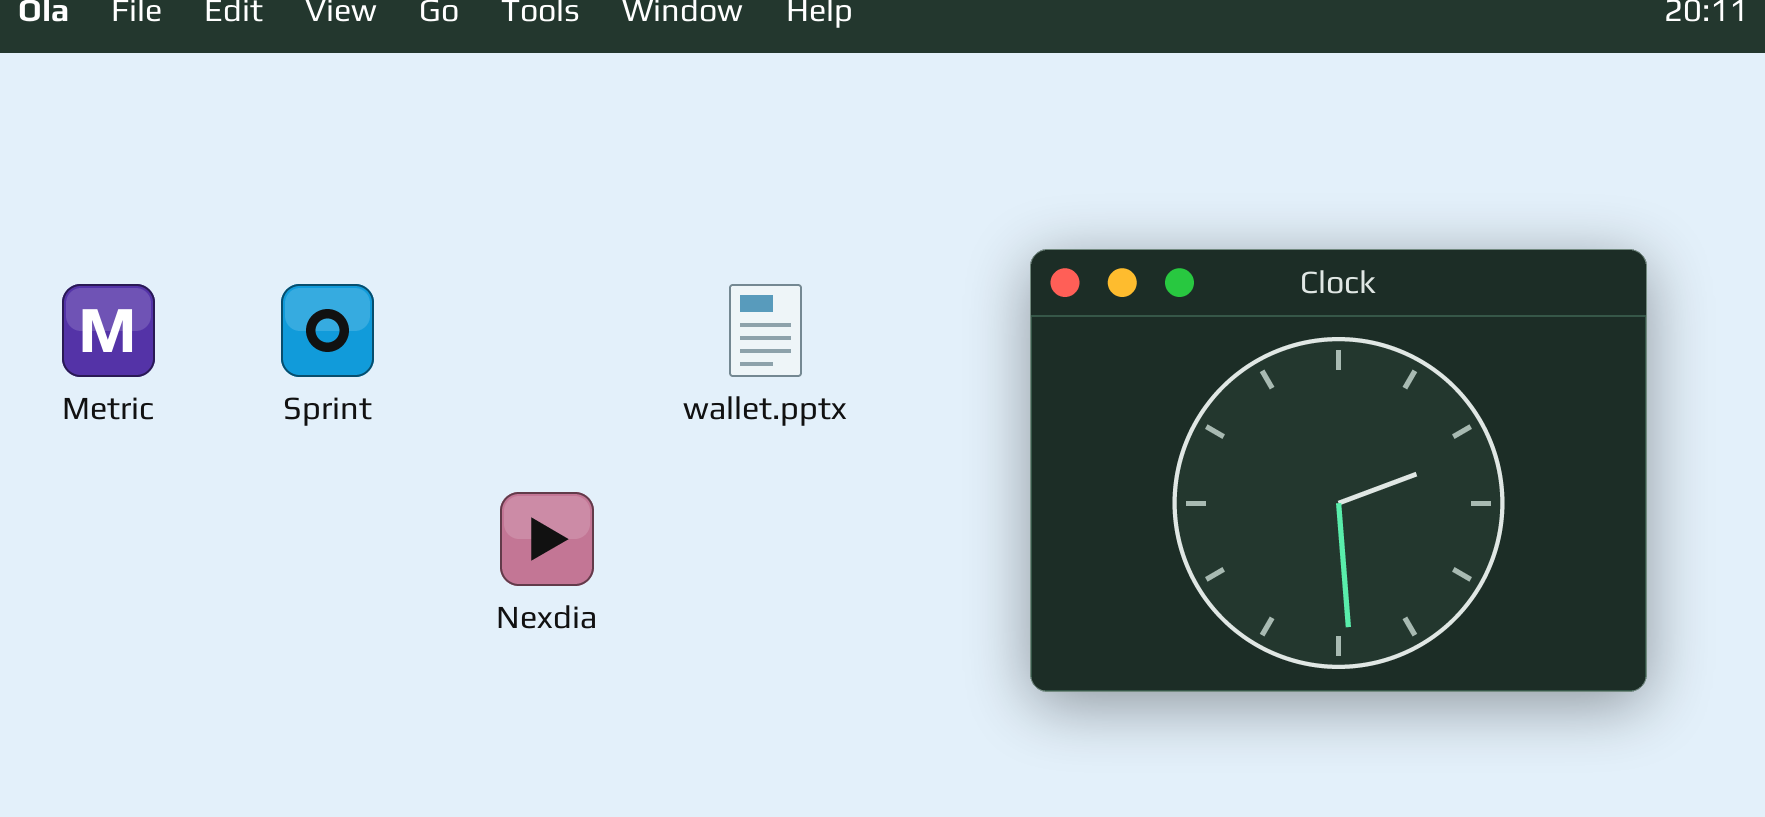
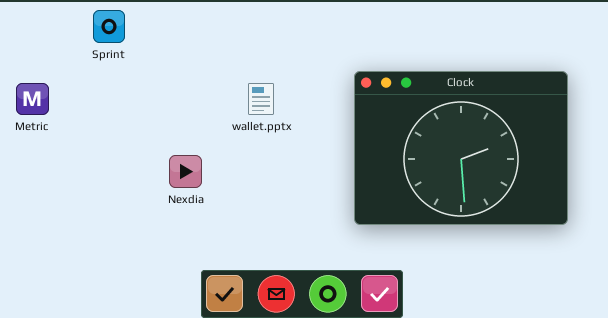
Sprint: [281,284,374,377] -> [93,10,125,43], moved

